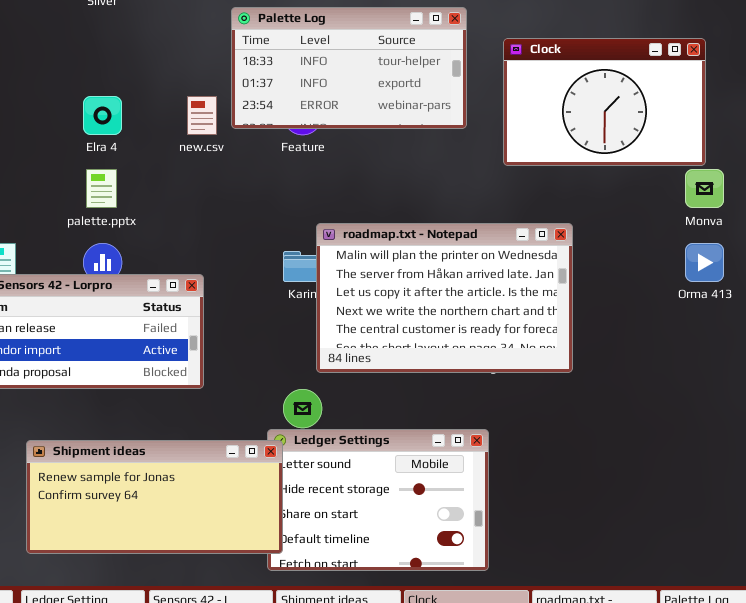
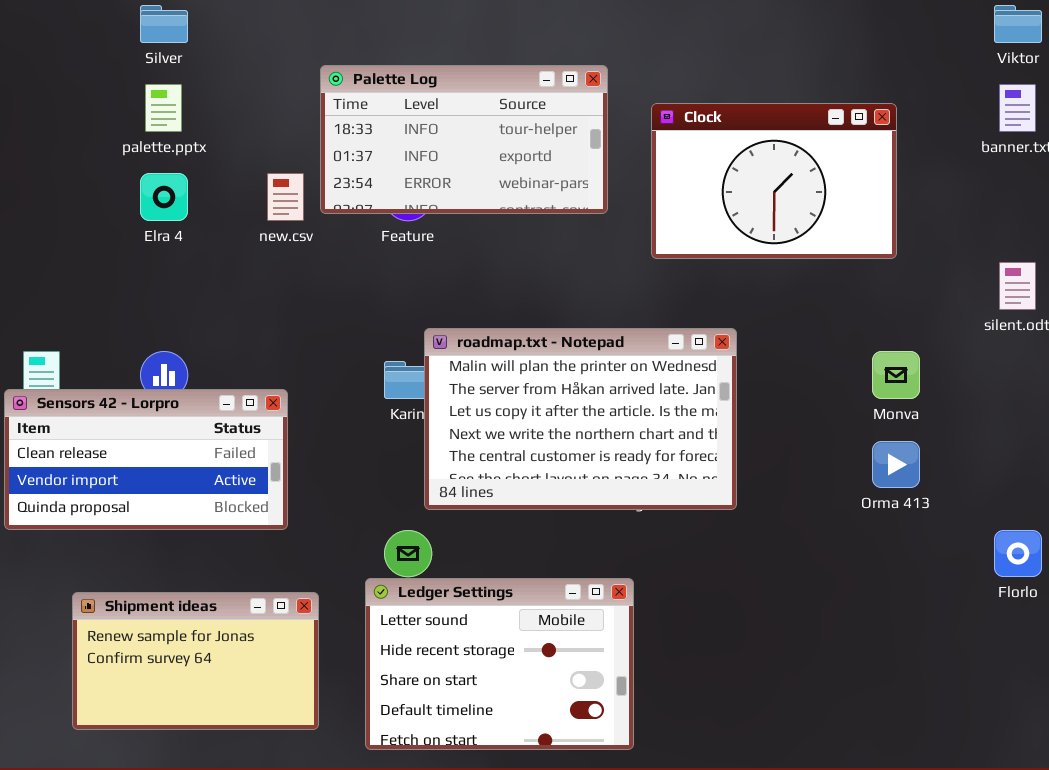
palette.pptx: [86,169,117,208] -> [145,84,182,132], moved
Monva: [685,169,724,208] -> [872,351,920,399], moved
Orma 413: [685,243,724,282] -> [872,441,920,488], moved
Shipment ideas: [26,440,283,554] -> [72,592,319,730], resized

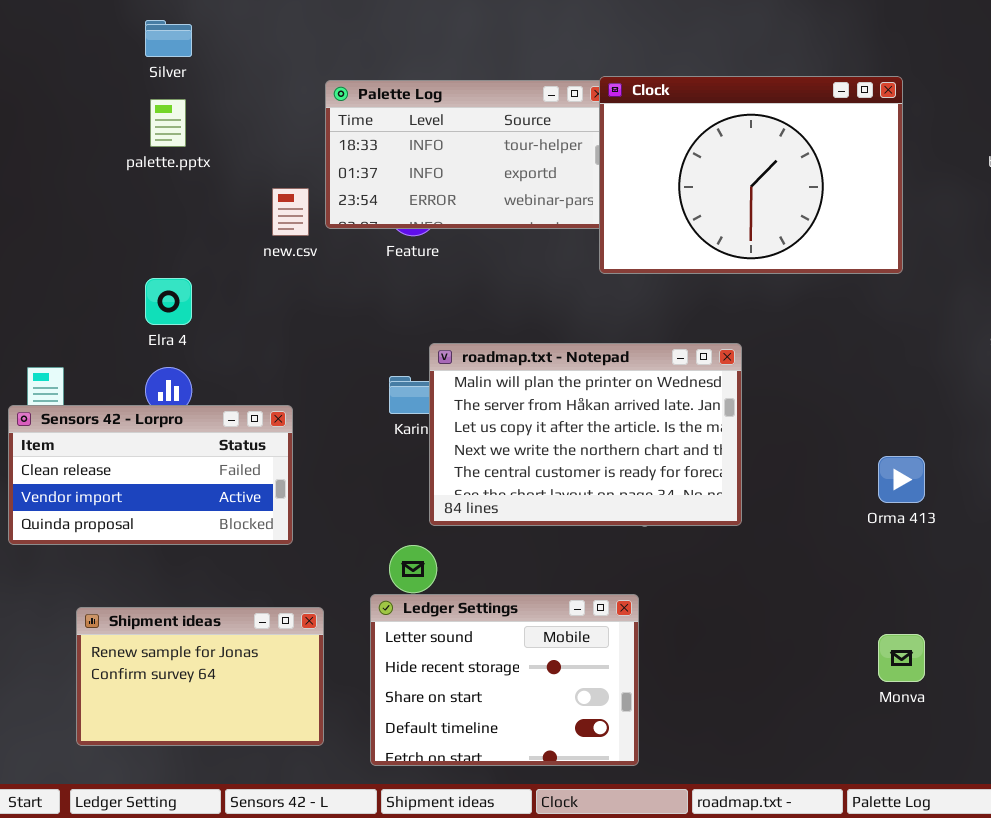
Clock: [651,103,897,259] -> [599,76,903,274], resized
Elra 4: [140,173,188,221] -> [145,278,192,325], moved
Monva: [872,351,920,399] -> [878,634,925,682], moved

